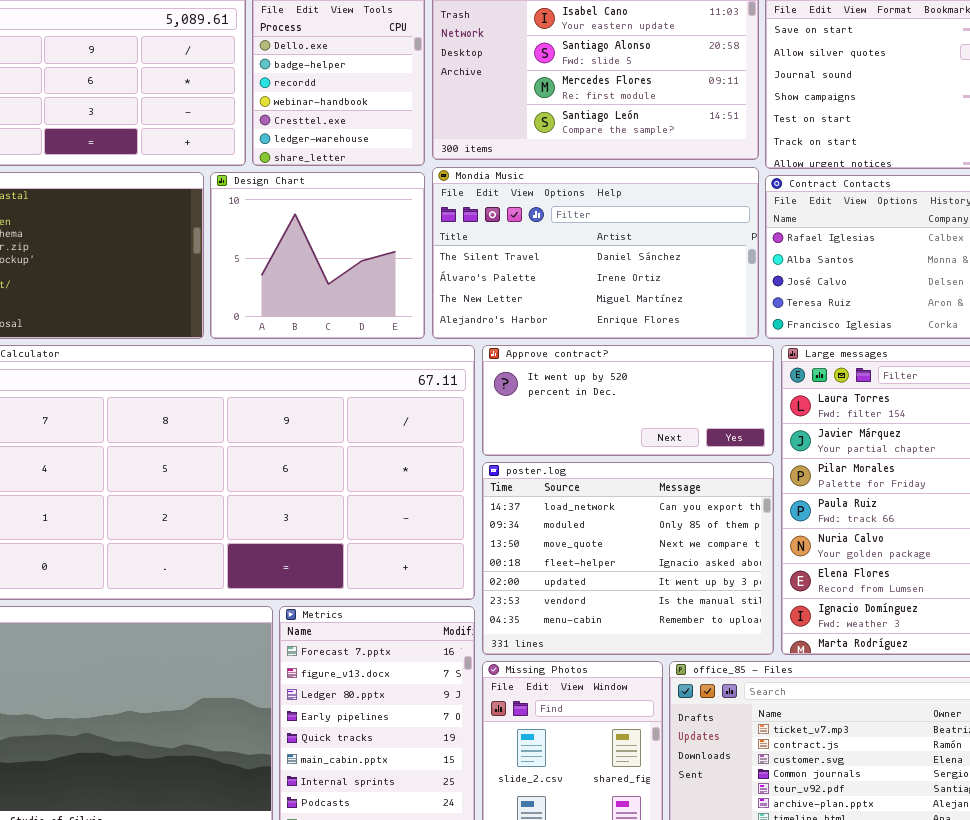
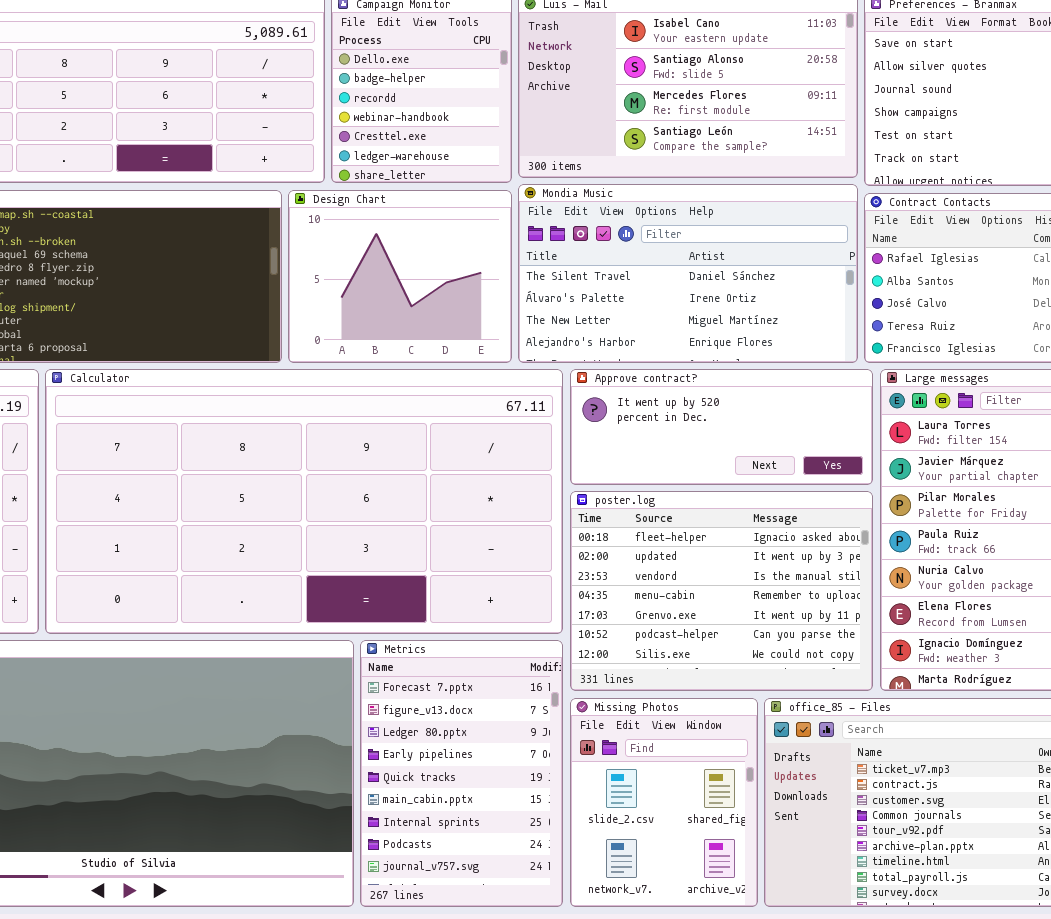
poster.log: [482,462,774,655] -> [570,491,873,691], scrolled down 3 rows

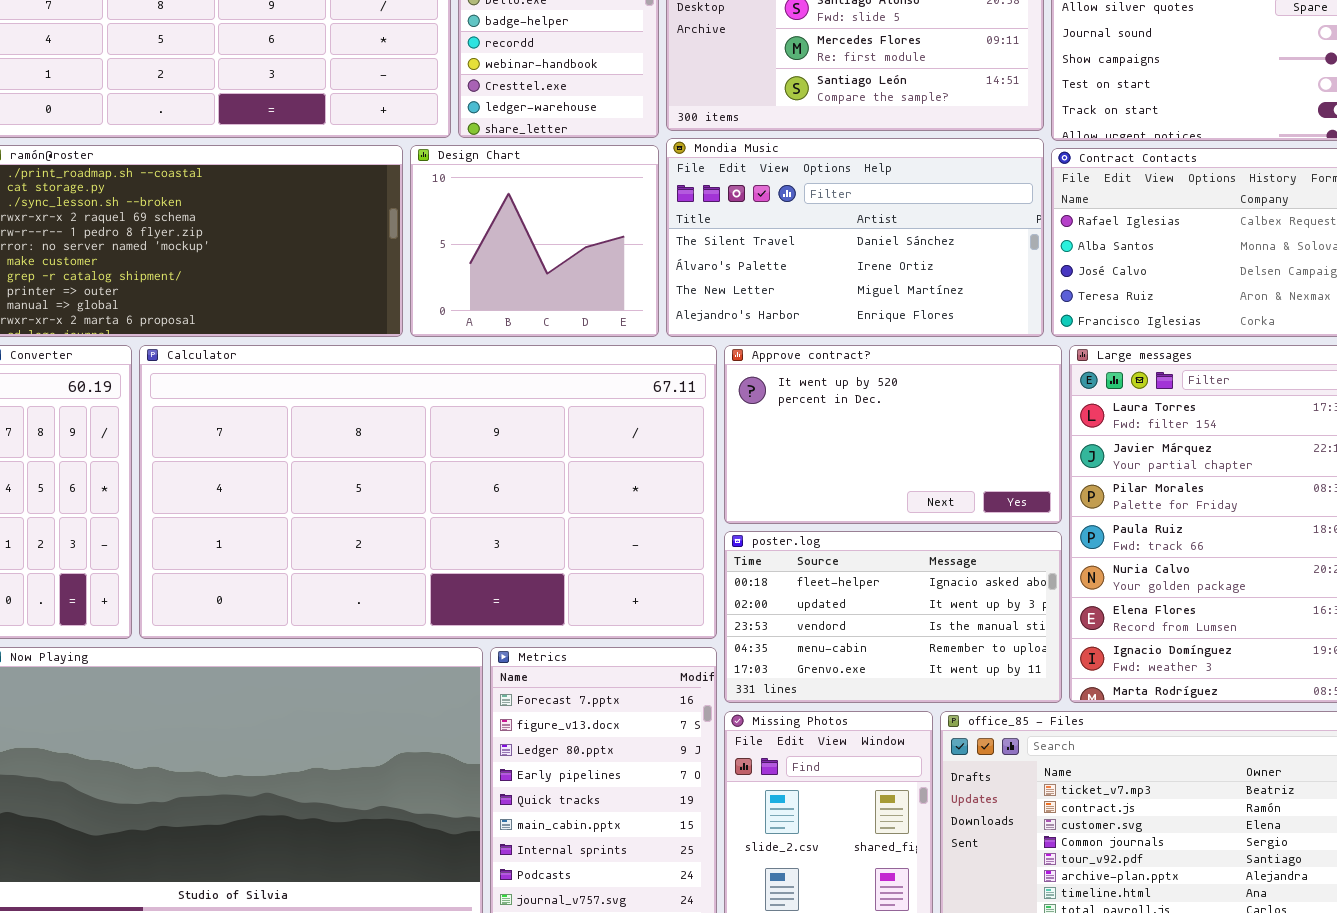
Approve contract?: [570,369,873,485] -> [724,345,1062,524], resized
poster.log: [570,491,873,691] -> [724,531,1062,703], resized

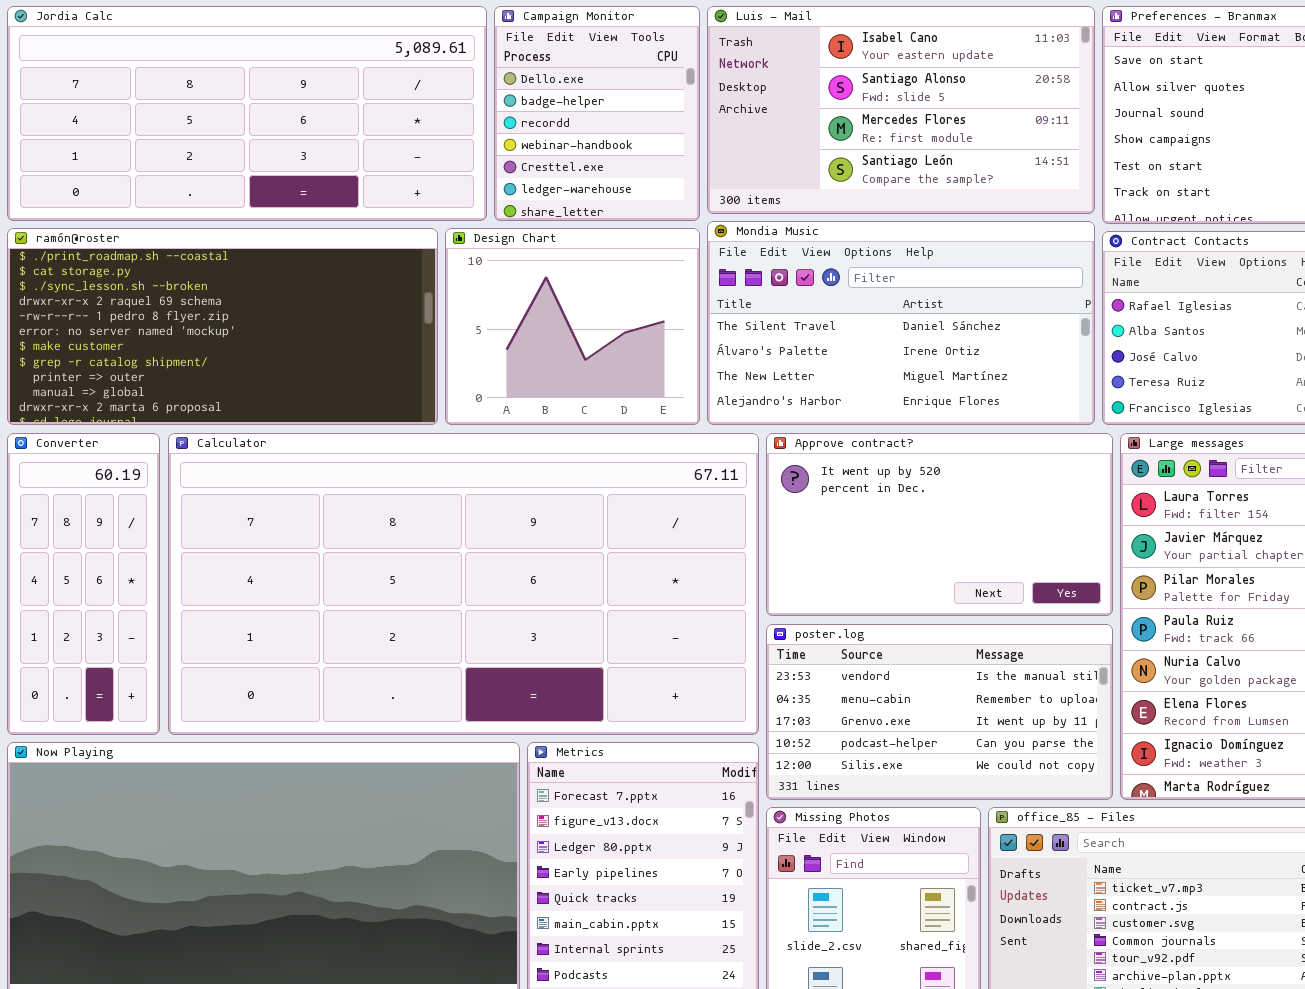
poster.log: [724,531,1062,703] -> [766,624,1113,800], scrolled down 2 rows

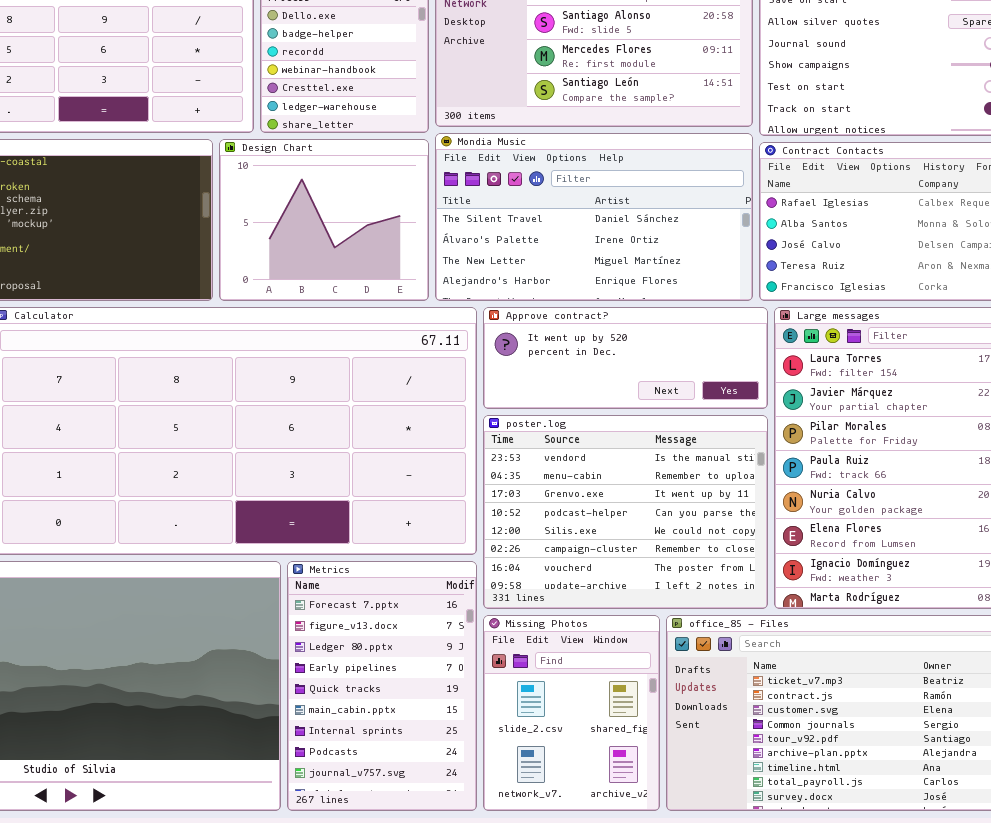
Approve contract?: [766,433,1113,616] -> [483,307,768,409], resized
poster.log: [766,624,1113,800] -> [483,415,768,609], resized

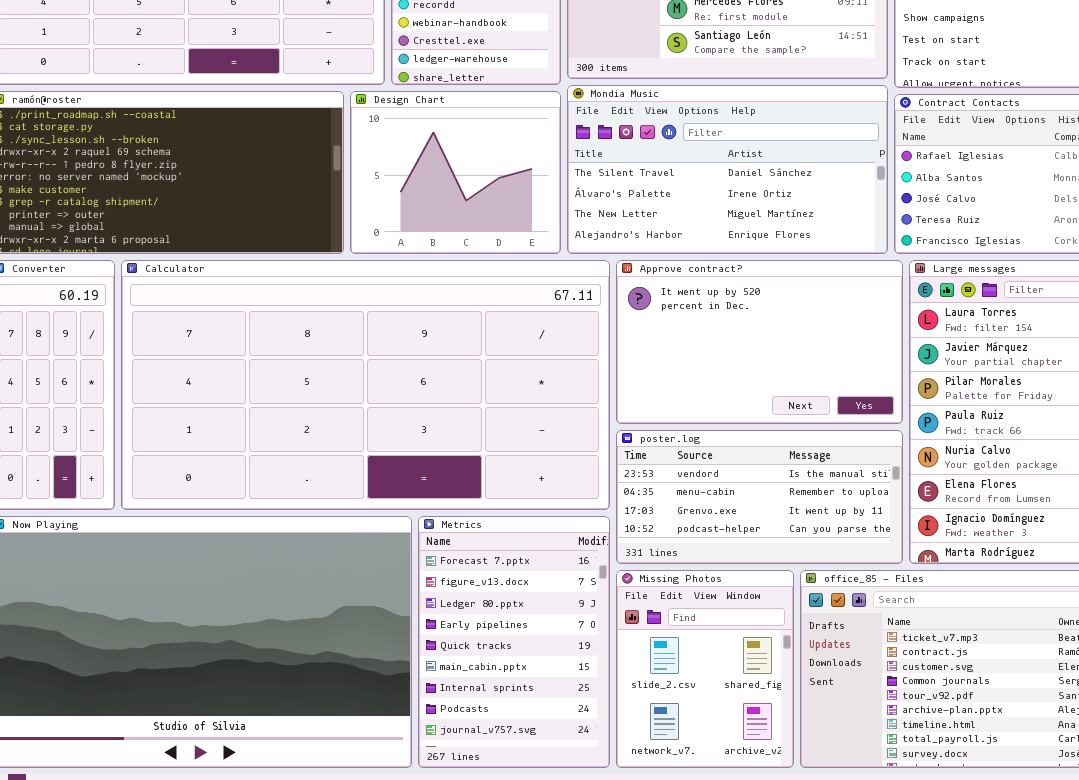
Approve contract?: [483,307,768,409] -> [616,260,903,424], resized
poster.log: [483,415,768,609] -> [616,430,903,564], resized

